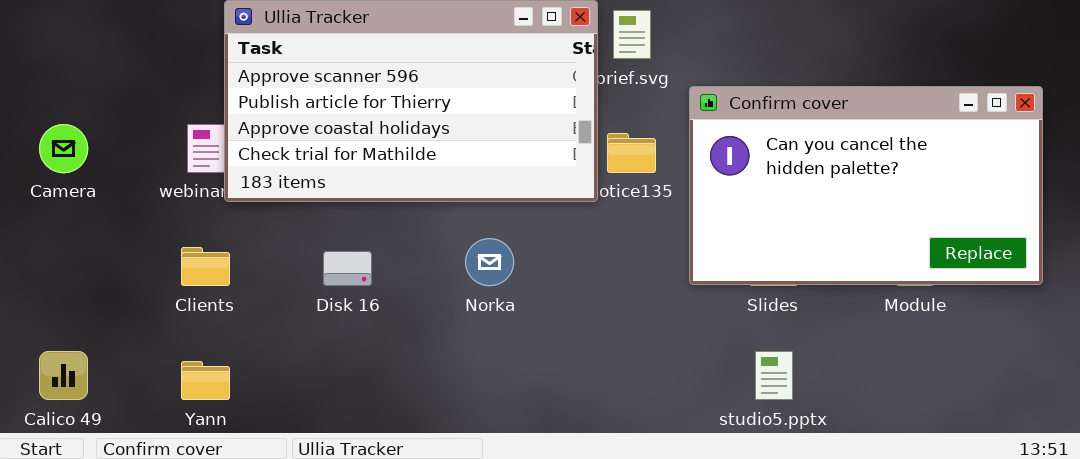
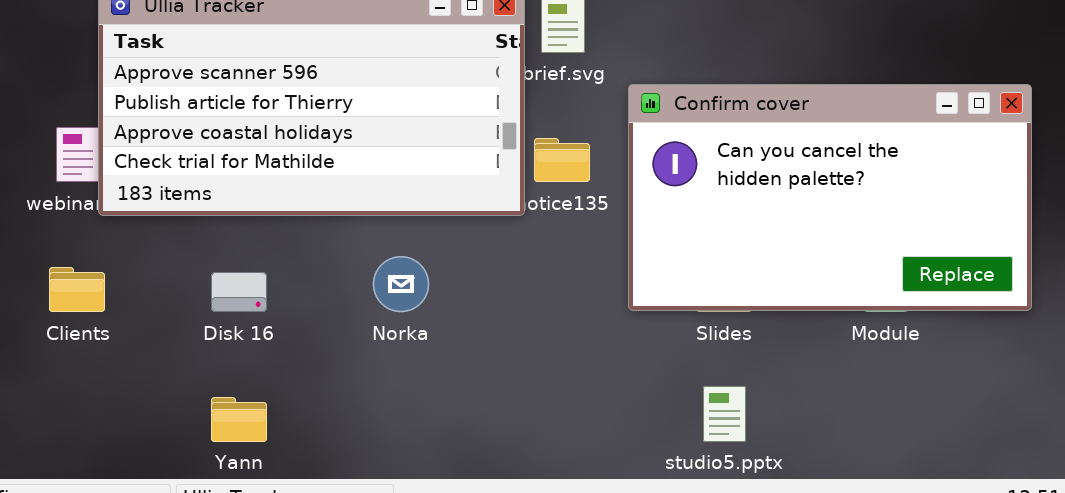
Yann: [181,361,230,400] -> [211,397,267,442], moved

